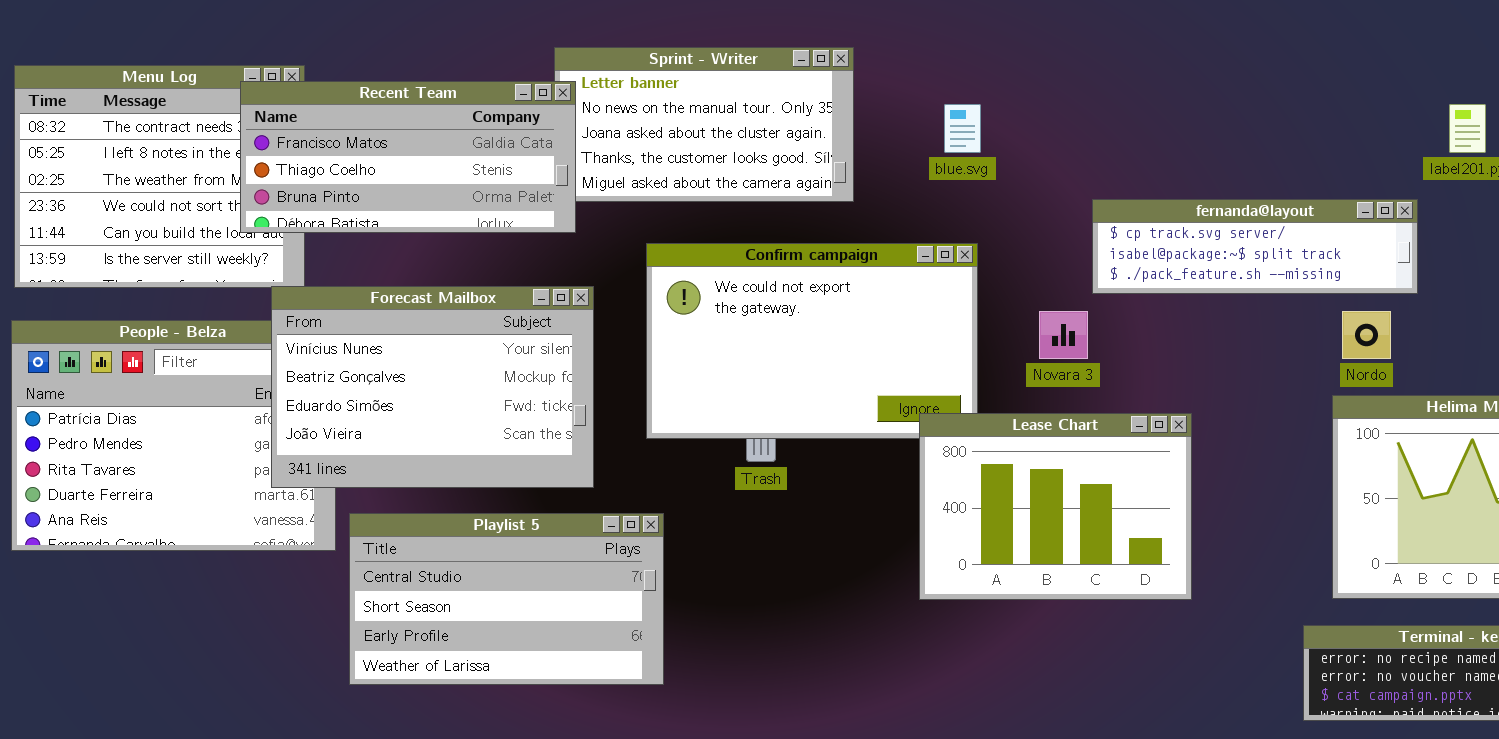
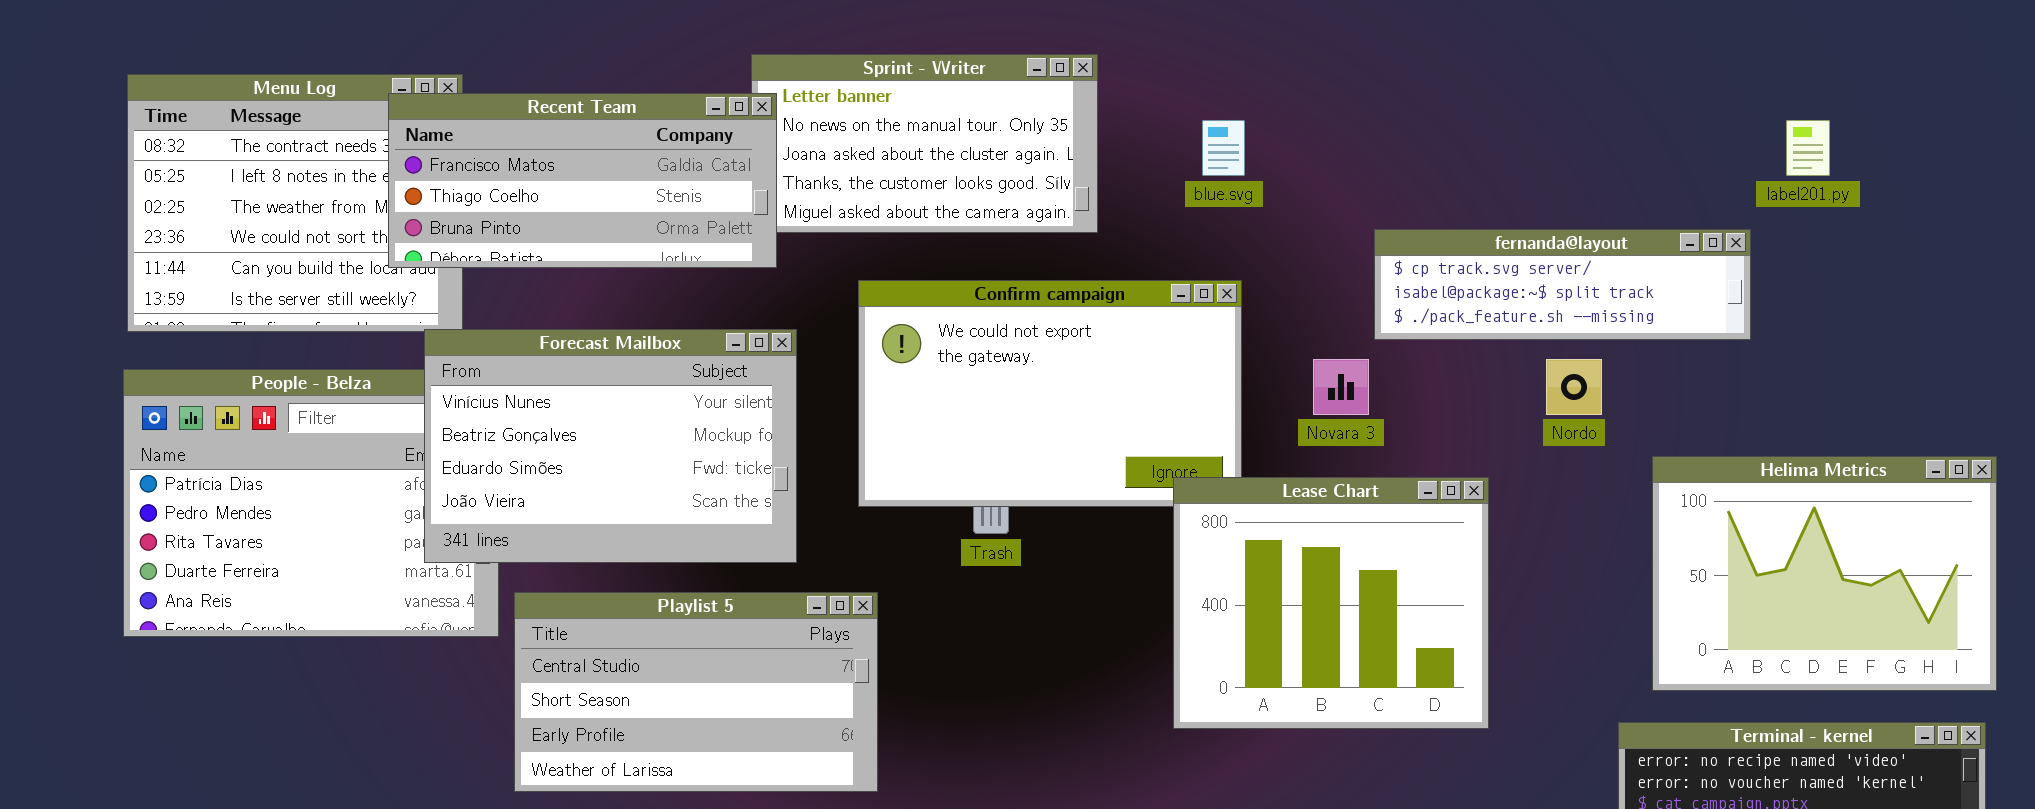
Nordo: [1342,311,1391,359] -> [1546,359,1602,415], moved
Lease Chart: [919,413,1192,600] -> [1173,477,1489,729], resized

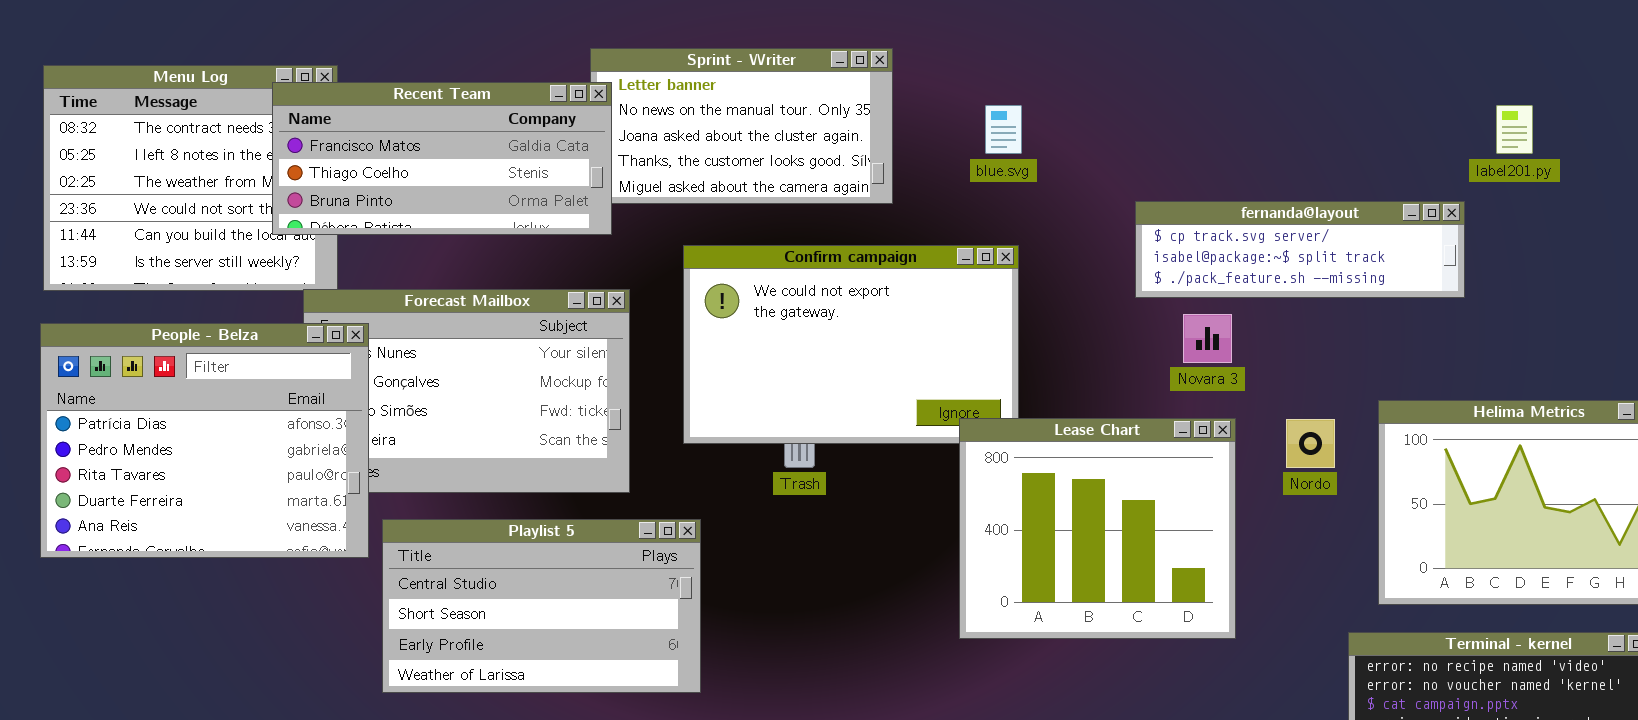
Novara 3: [1313,359,1369,415] -> [1183,314,1232,363], moved
Nordo: [1546,359,1602,415] -> [1286,419,1335,468], moved
People - Belza: [123,369,499,637] -> [40,323,369,558], raised

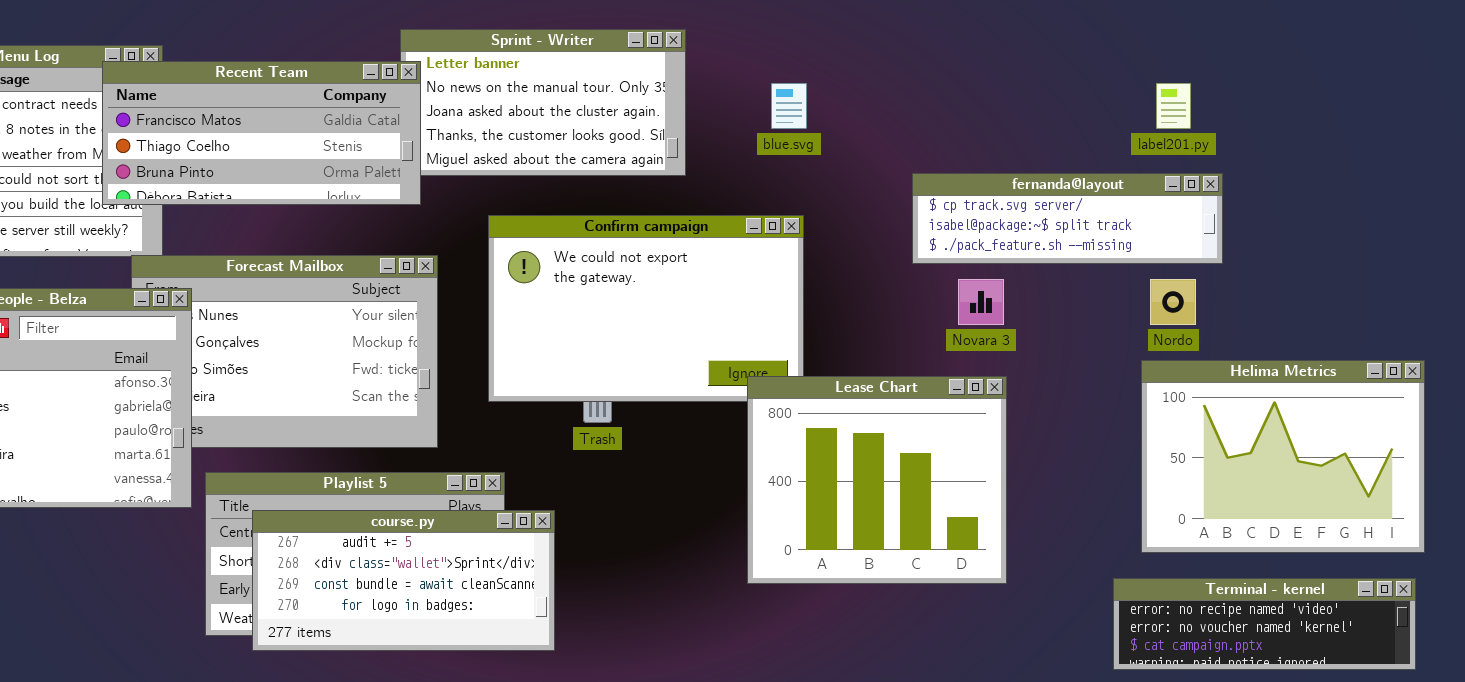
label201.py: [1496,105,1533,154] -> [1156,83,1191,129], moved
Nordo: [1286,419,1335,468] -> [1150,279,1196,325], moved
course.py: none -> [252,510,555,651], opened

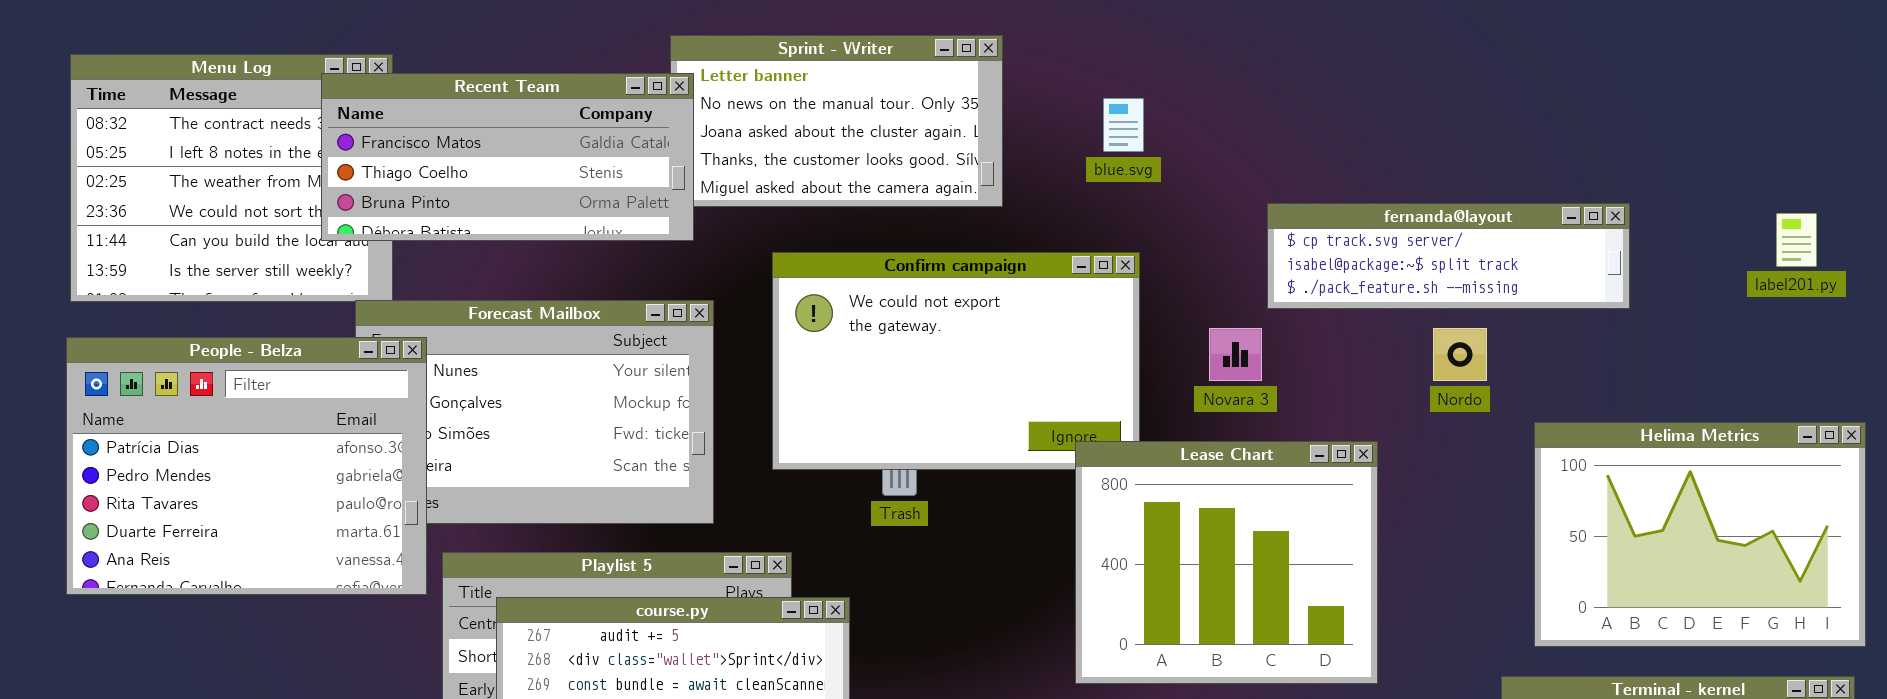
label201.py: [1156,83,1191,129] -> [1776,213,1817,267], moved
Novara 3: [958,279,1004,325] -> [1209,328,1262,381], moved
Nordo: [1150,279,1196,325] -> [1433,328,1487,381], moved

